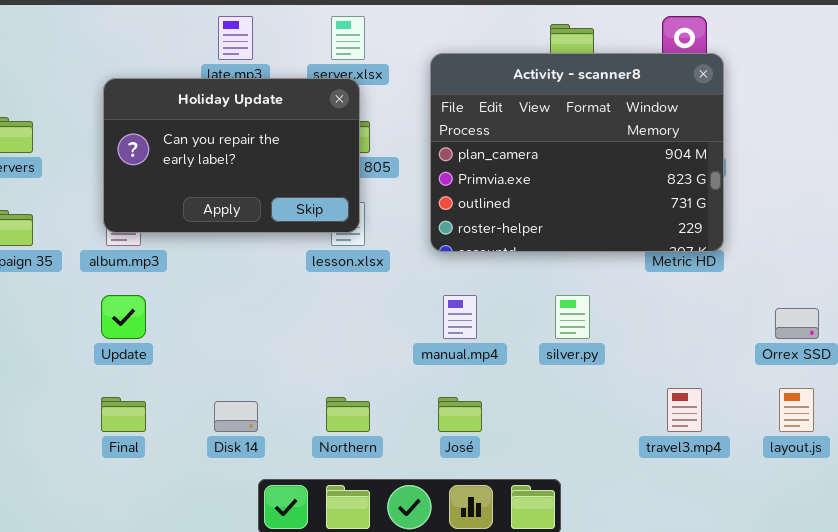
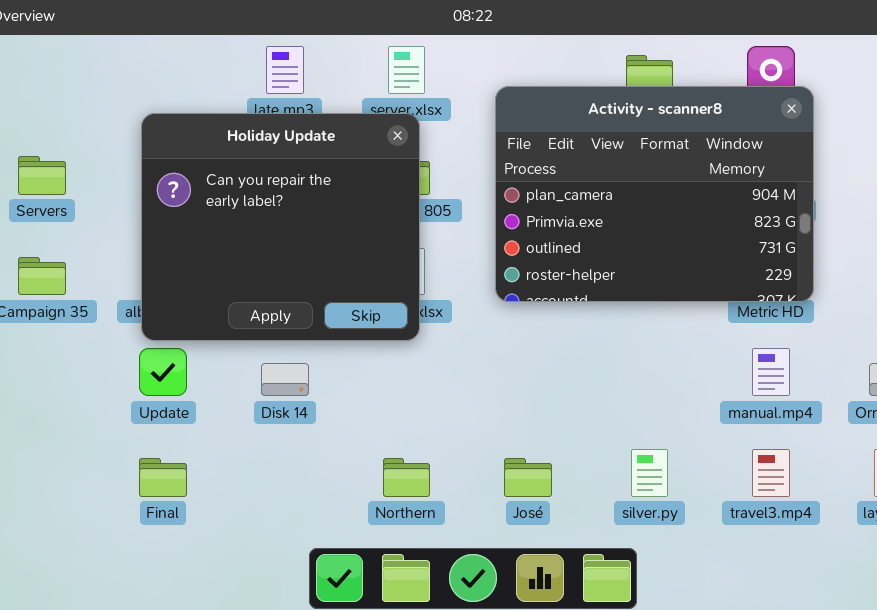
Holiday Update: [103,78,360,233] -> [141,113,420,341], resized
manual.mp4: [443,295,477,339] -> [752,348,790,396], moved
silver.py: [555,295,590,339] -> [631,449,668,497], moved
Disk 14: [214,401,258,432] -> [261,363,309,396], moved

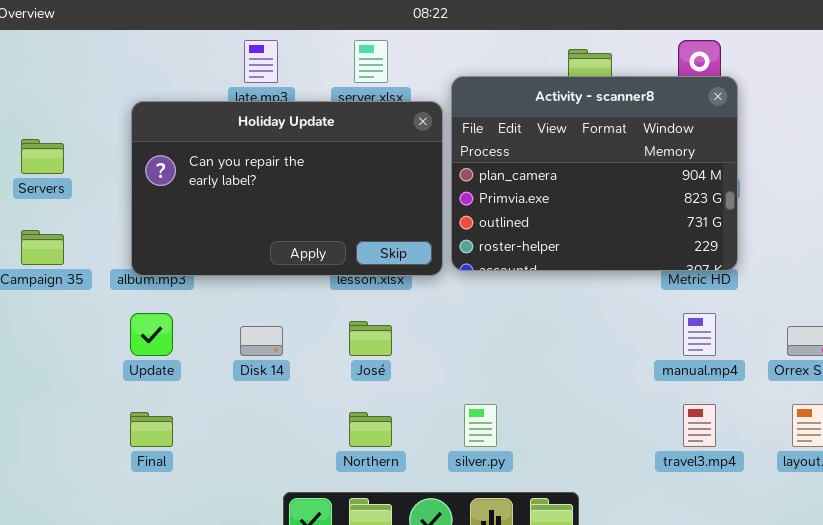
Holiday Update: [141,113,420,341] -> [131,101,443,276], resized
silver.py: [631,449,668,497] -> [464,404,497,447], moved
José: [504,458,552,497] -> [349,321,392,356], moved

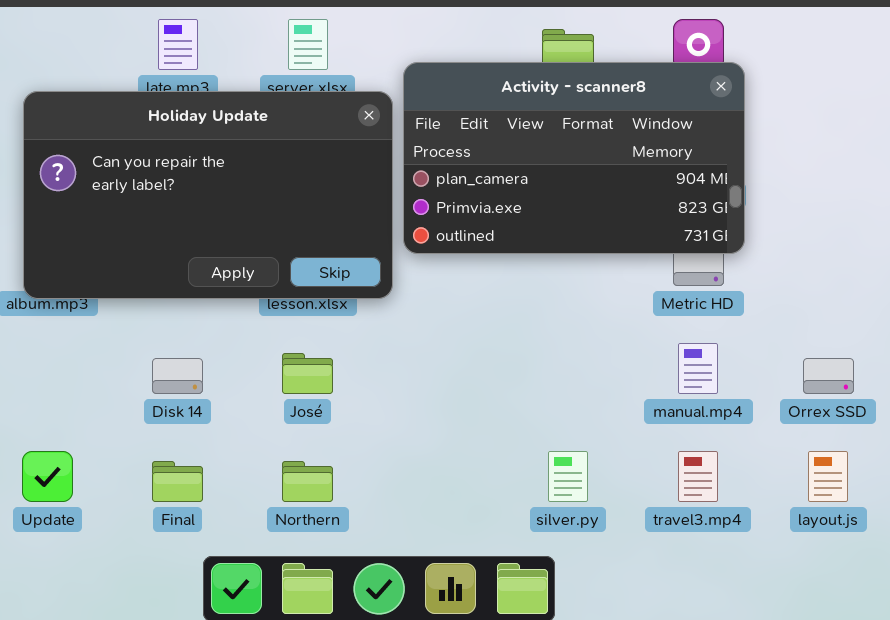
Activity - scanner8: [451,76,738,271] -> [403,62,745,254], resized
Update: [130,313,173,356] -> [22,451,73,502], moved
silver.py: [464,404,497,447] -> [548,451,588,502], moved
Final: [130,412,173,447] -> [152,461,203,502], moved

